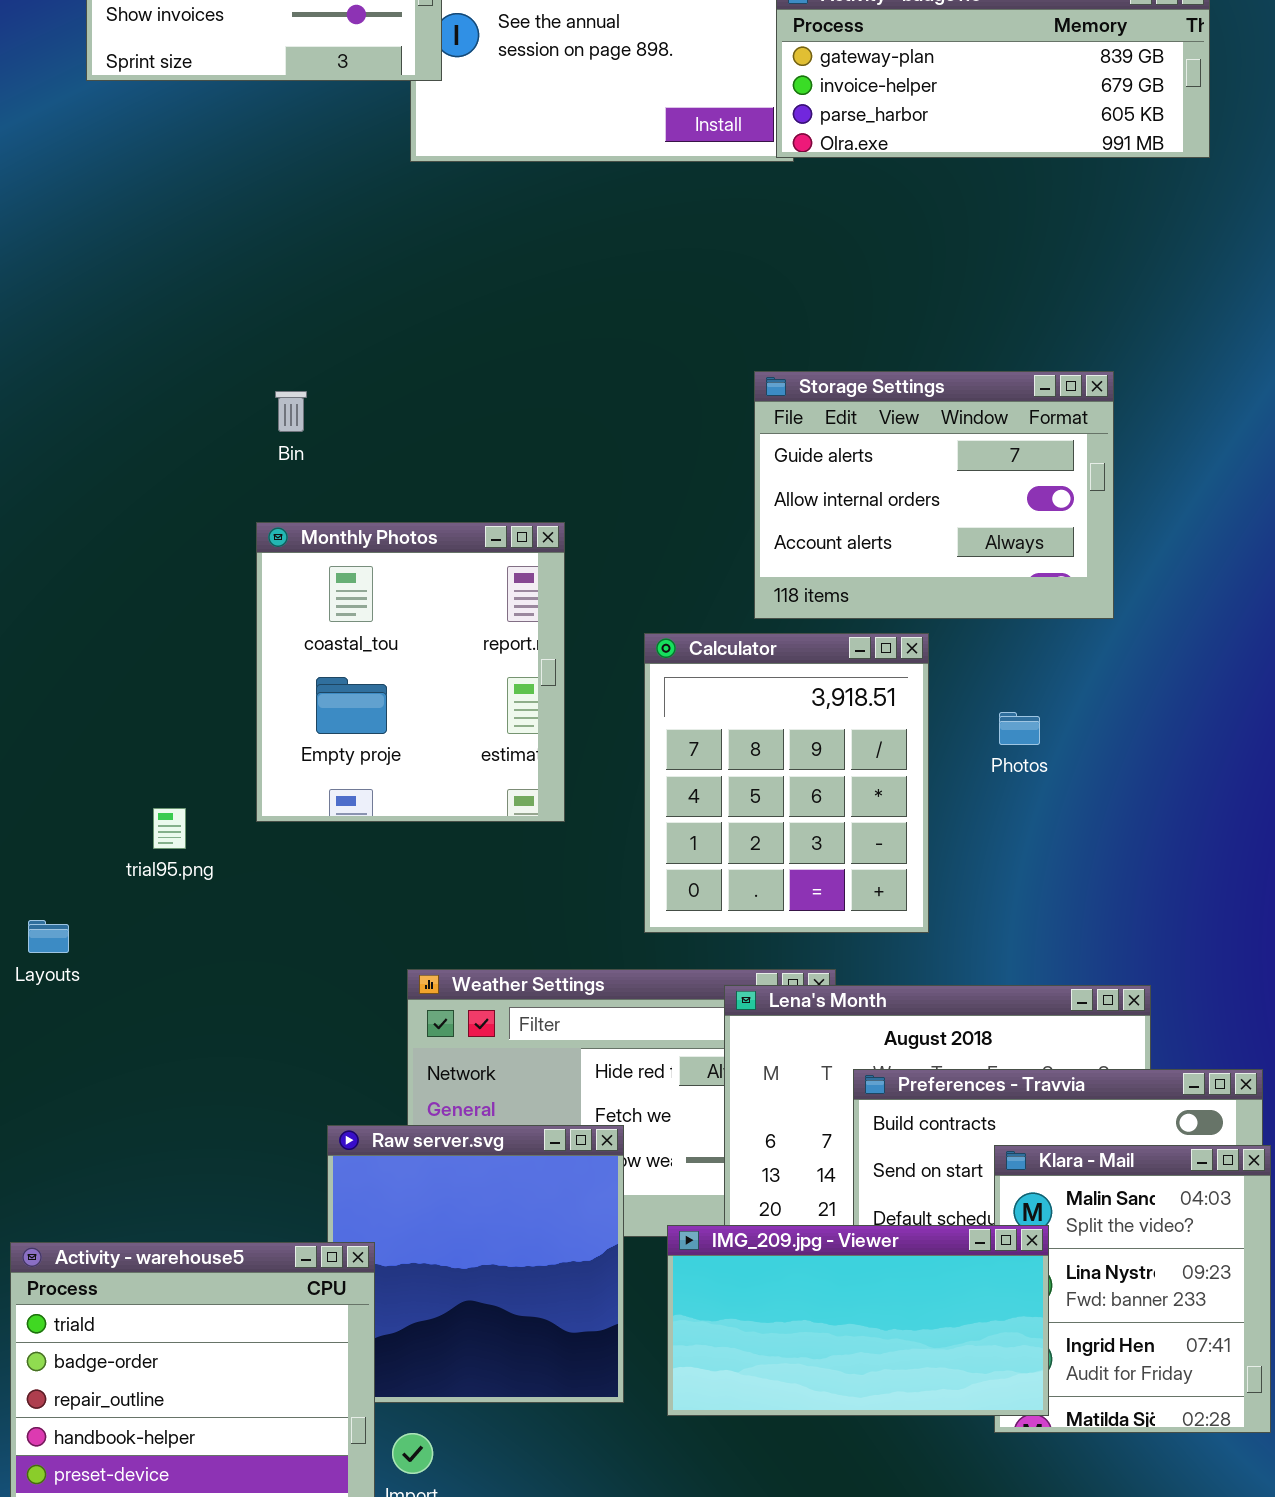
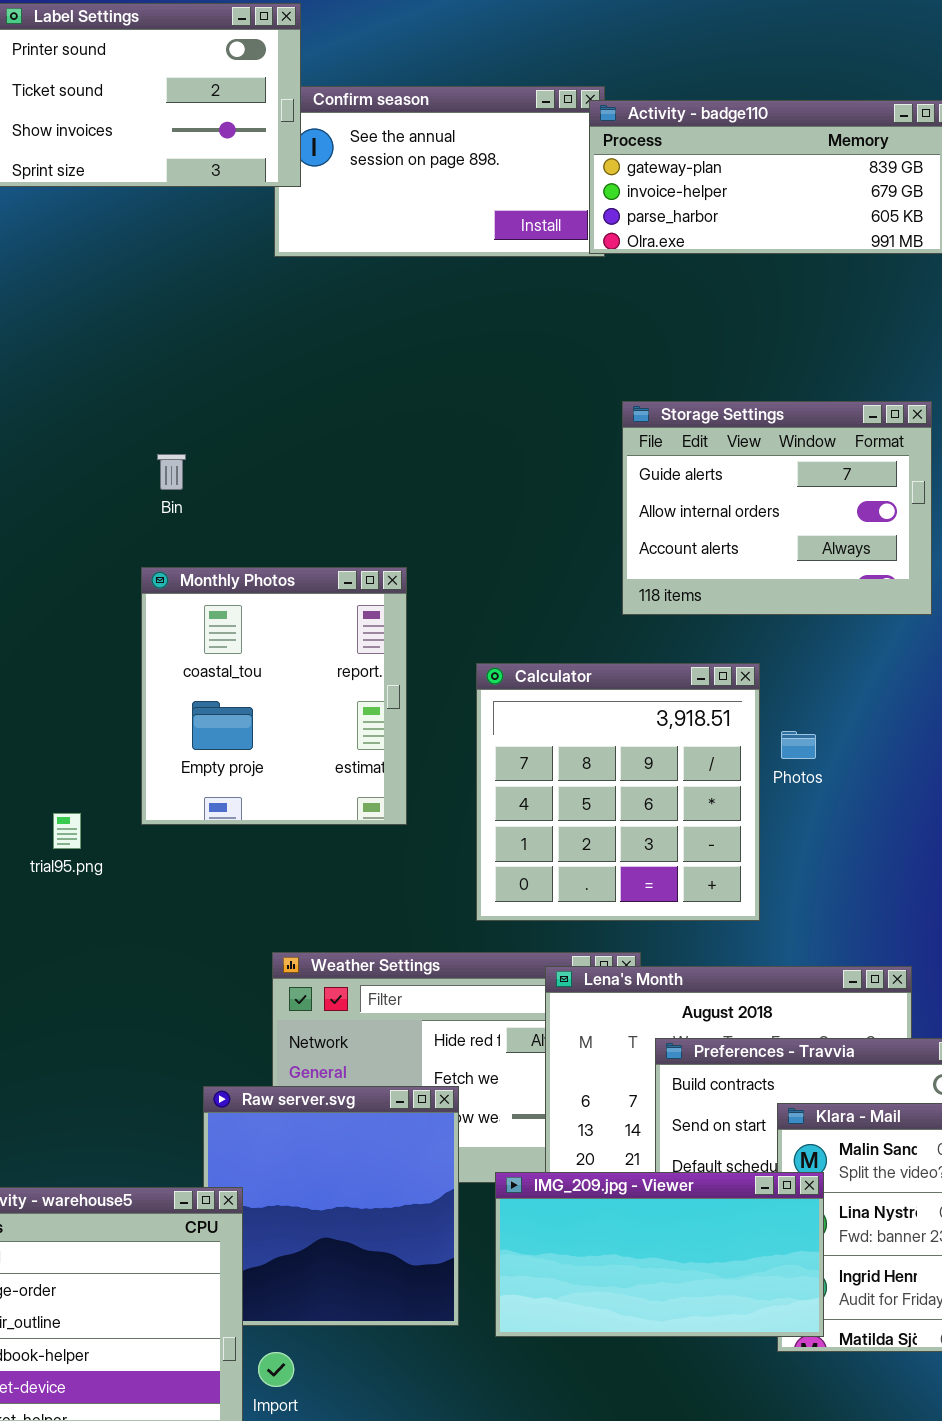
Storage Settings: [754,371,1114,619] -> [622,401,932,615], moved
Calculator: [644,633,929,933] -> [476,663,760,921], resized

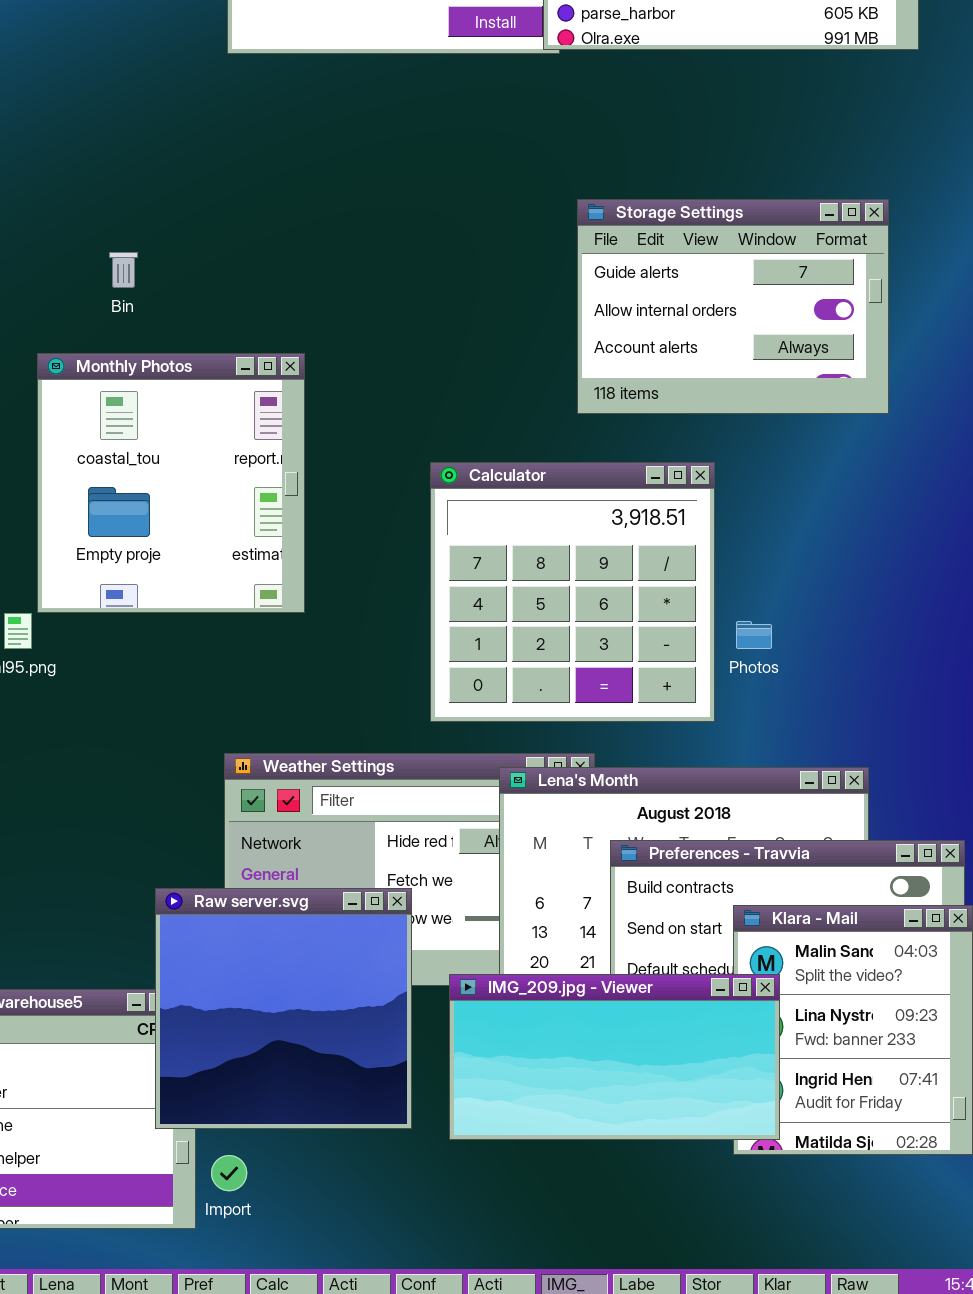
Monthly Photos: [141,567,407,825] -> [37,353,305,613], moved
Photos: [781,731,816,759] -> [736,621,772,649], moved
Raw server.svg: [203,1086,459,1326] -> [155,888,412,1129], raised

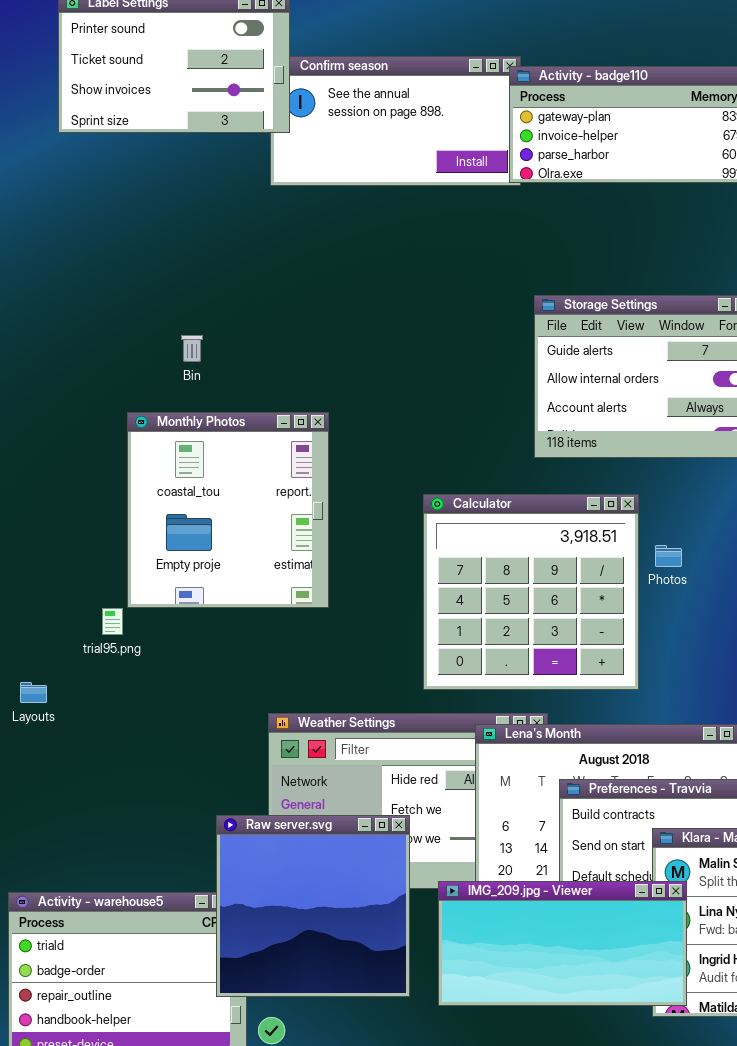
Photos: [736,621,772,649] -> [655,545,682,567], moved

